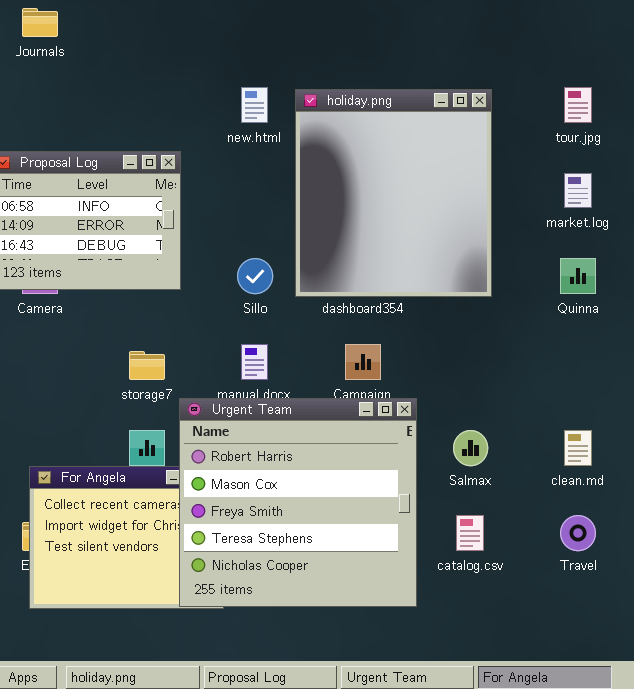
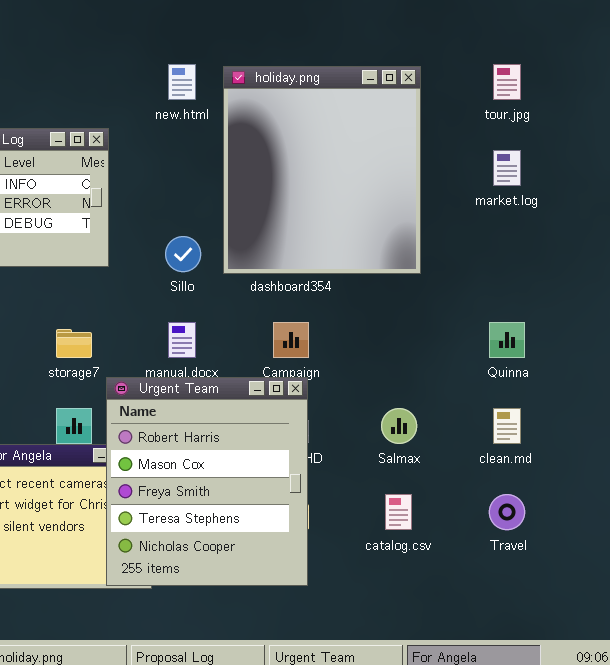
Quinna: [560,258,596,294] -> [489,322,525,358], moved
Urgent Team: [179,398,417,607] -> [106,377,308,586], resized

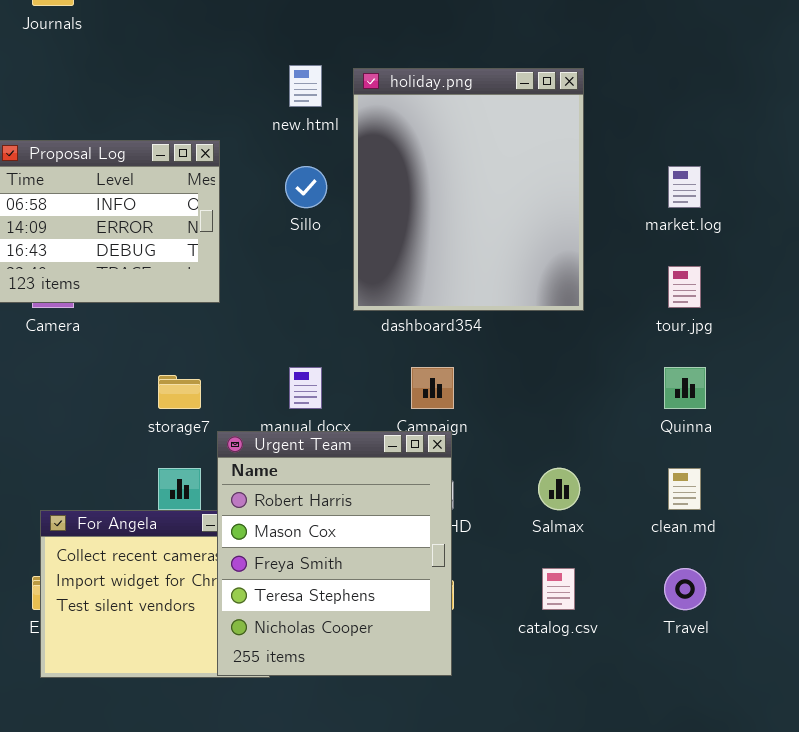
tour.jpg: [493,64,521,100] -> [668,266,701,308], moved
Sillo: [165,236,201,272] -> [285,166,327,208], moved

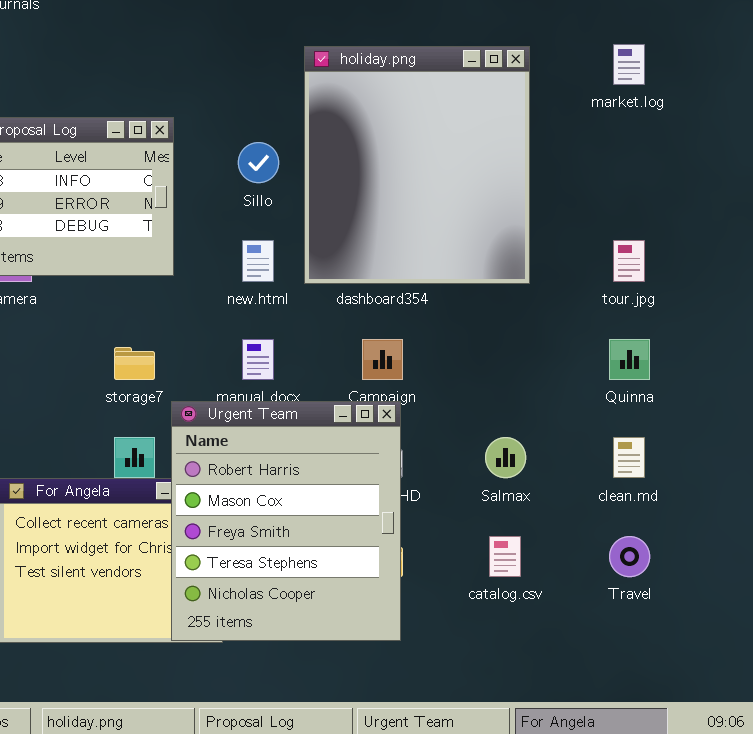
new.html: [289,65,322,107] -> [242,240,274,282], moved
market.log: [668,166,701,208] -> [613,44,645,85], moved

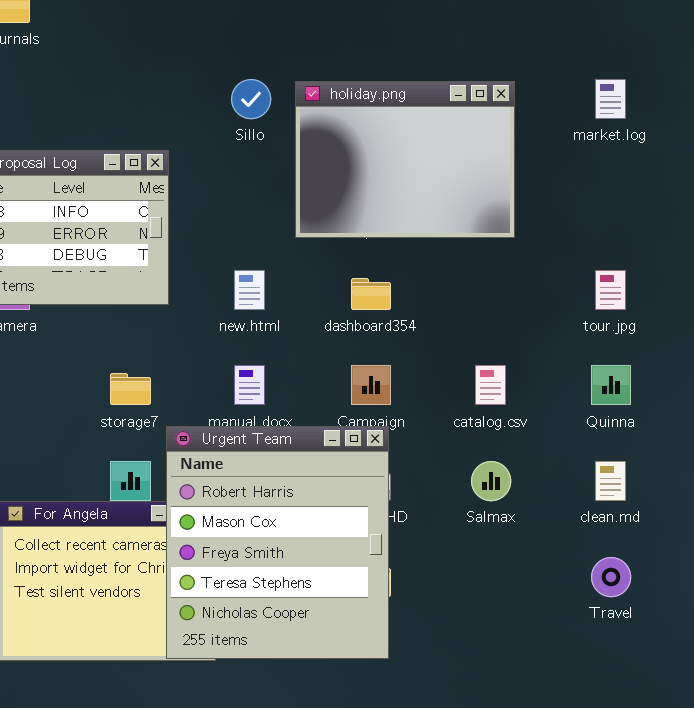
holiday.png: [304,46,530,284] -> [295,81,515,238], resized
Sillo: [238,142,279,183] -> [231,79,271,119], moved
catalog.csv: [489,536,521,577] -> [475,365,506,405], moved

